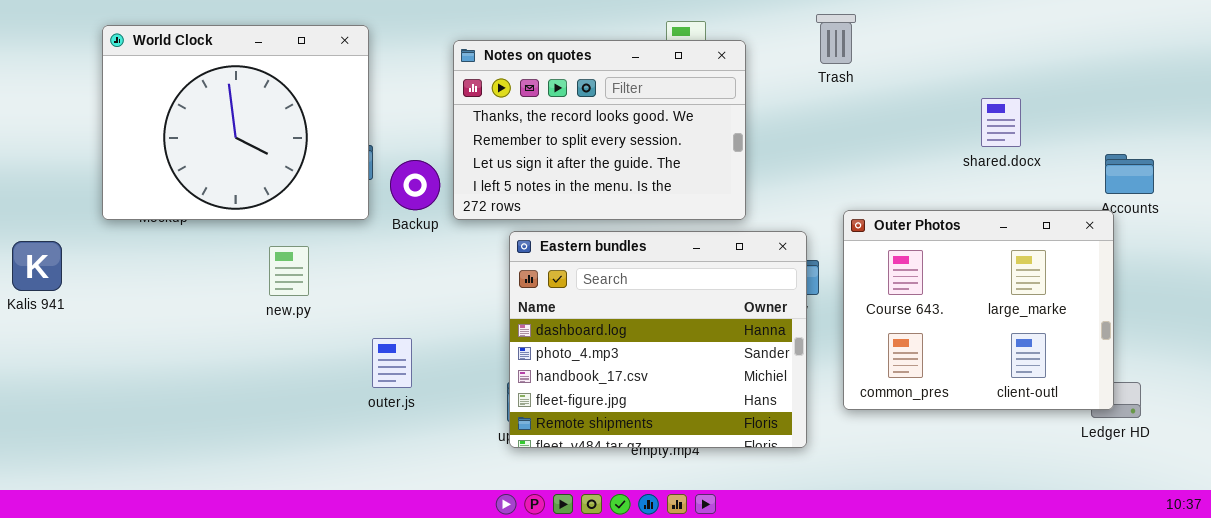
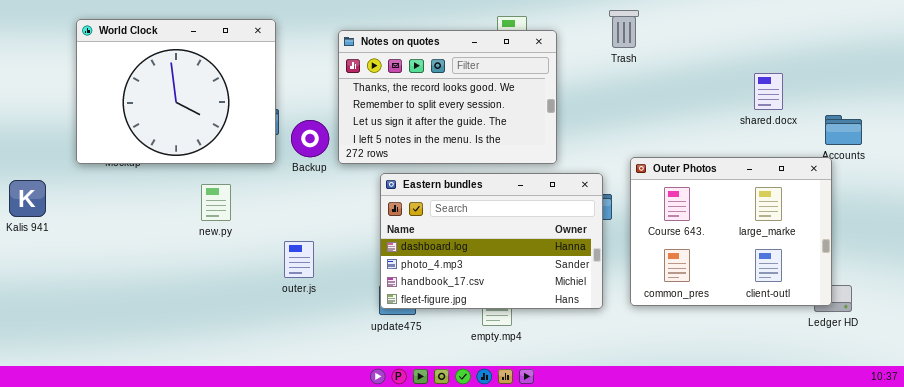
shared.docx: [981,98,1021,147] -> [754,73,783,110], moved
Eastern bundles: [509,231,807,448] -> [380,173,603,309], resized
outer.js: [372,338,412,388] -> [284,241,314,278], moved

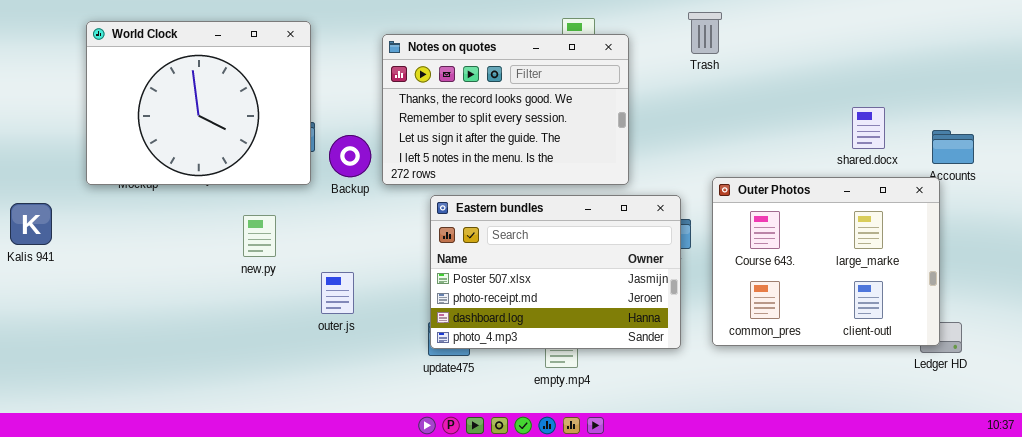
shared.docx: [754,73,783,110] -> [852,107,885,149], moved
Eastern bundles: [380,173,603,309] -> [430,195,681,349], scrolled up 2 rows
new.py: [201,184,231,221] -> [243,215,276,257], moved

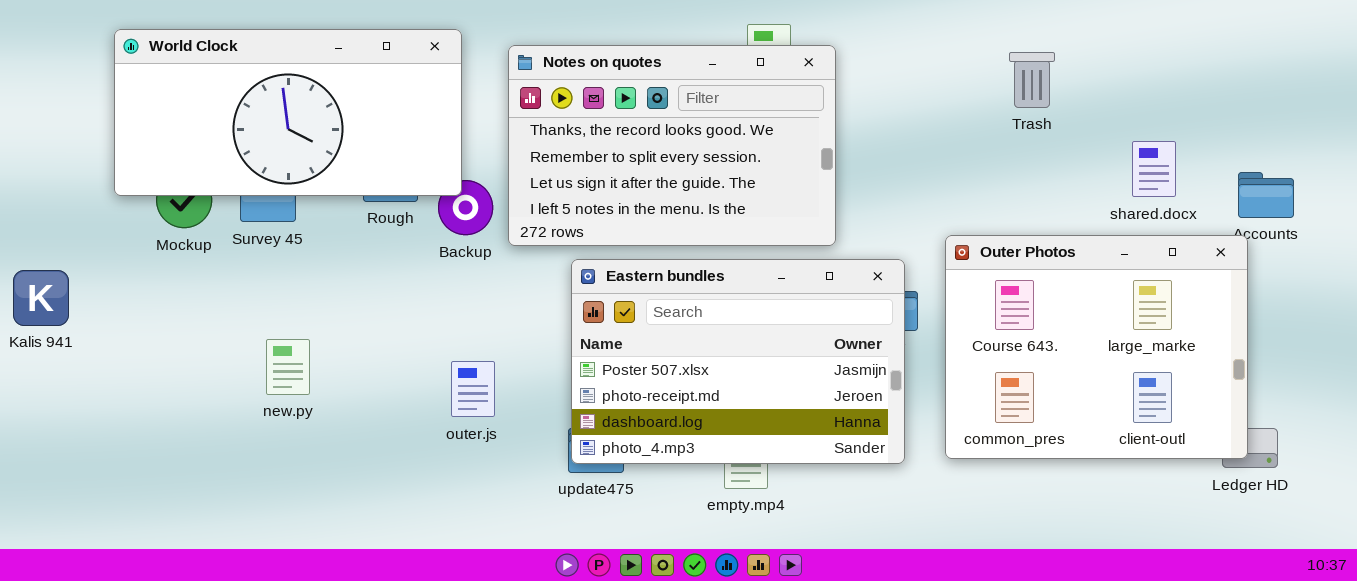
Trash: [688,12,722,54] -> [1009,52,1055,108], moved
World Clock: [86,21,311,185] -> [114,29,462,196], resized
new.py: [243,215,276,257] -> [266,339,310,395], moved
outer.js: [321,272,354,314] -> [451,361,495,417], moved

